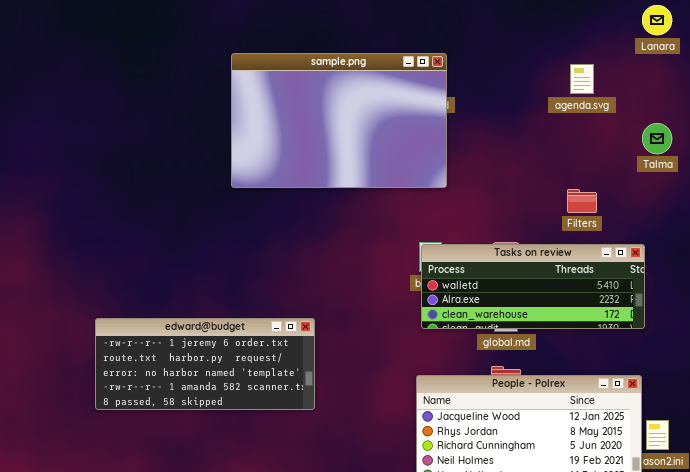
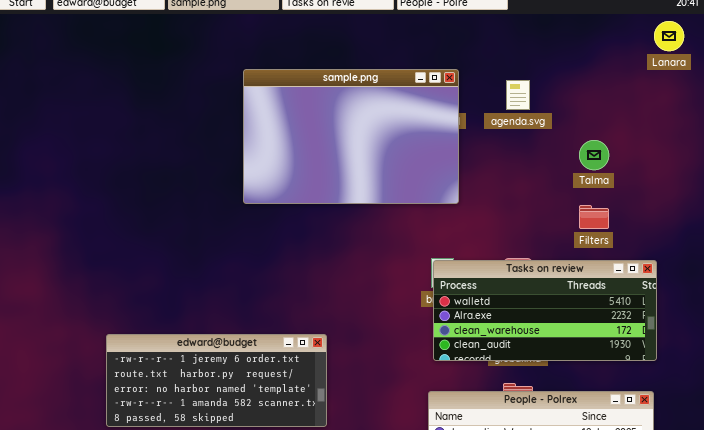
agenda.svg: [570,64,594,94] -> [506,80,530,110], moved
Talma: [642,123,672,154] -> [579,140,609,170], moved
Tasks on review: [421,244,645,329] -> [433,260,657,361], resized

